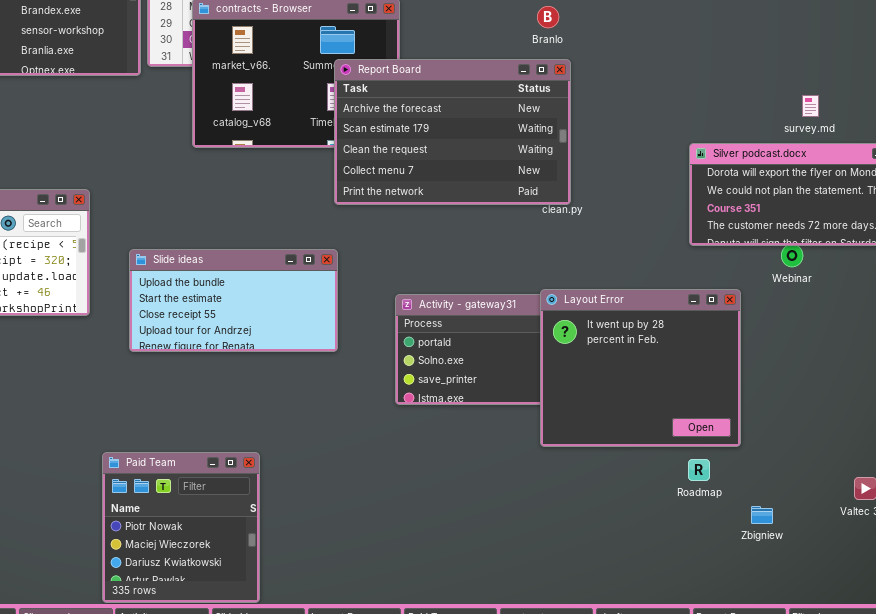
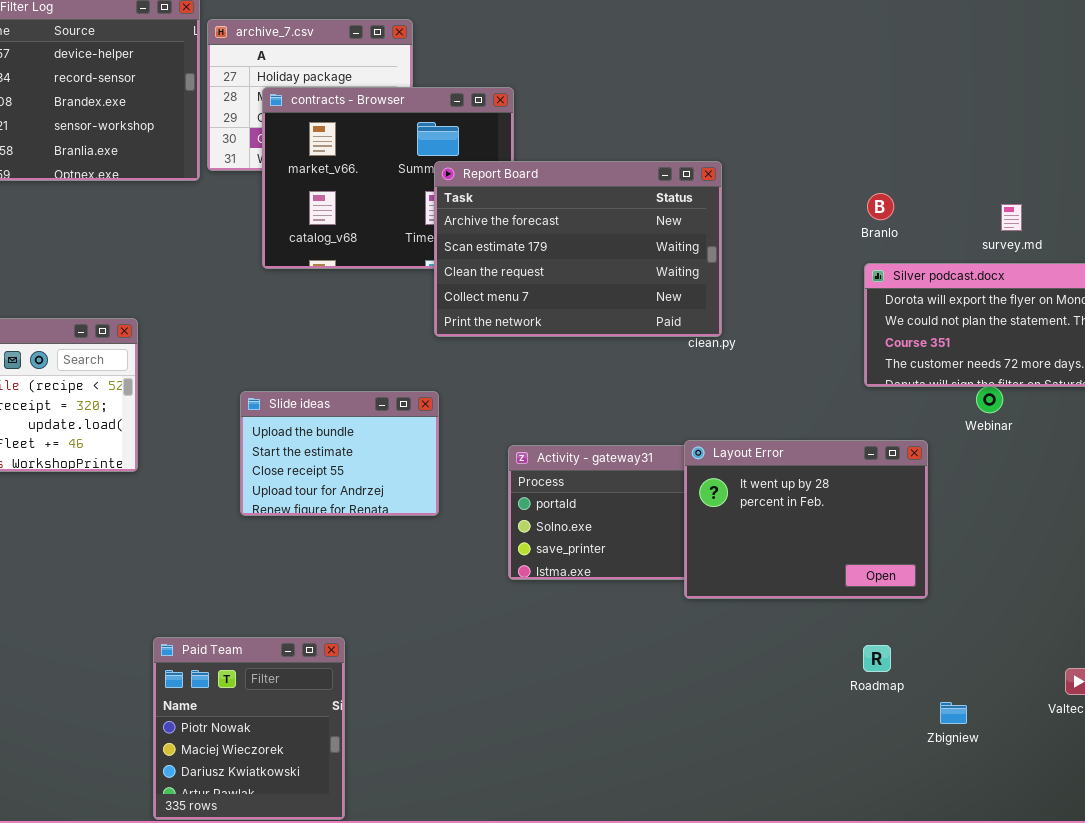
Branlo: [537,6,559,28] -> [867,193,894,220], moved
Slide ideas: [129,249,338,352] -> [240,391,439,516], resized
Layout Error: [540,289,741,447] -> [684,440,928,599], resized

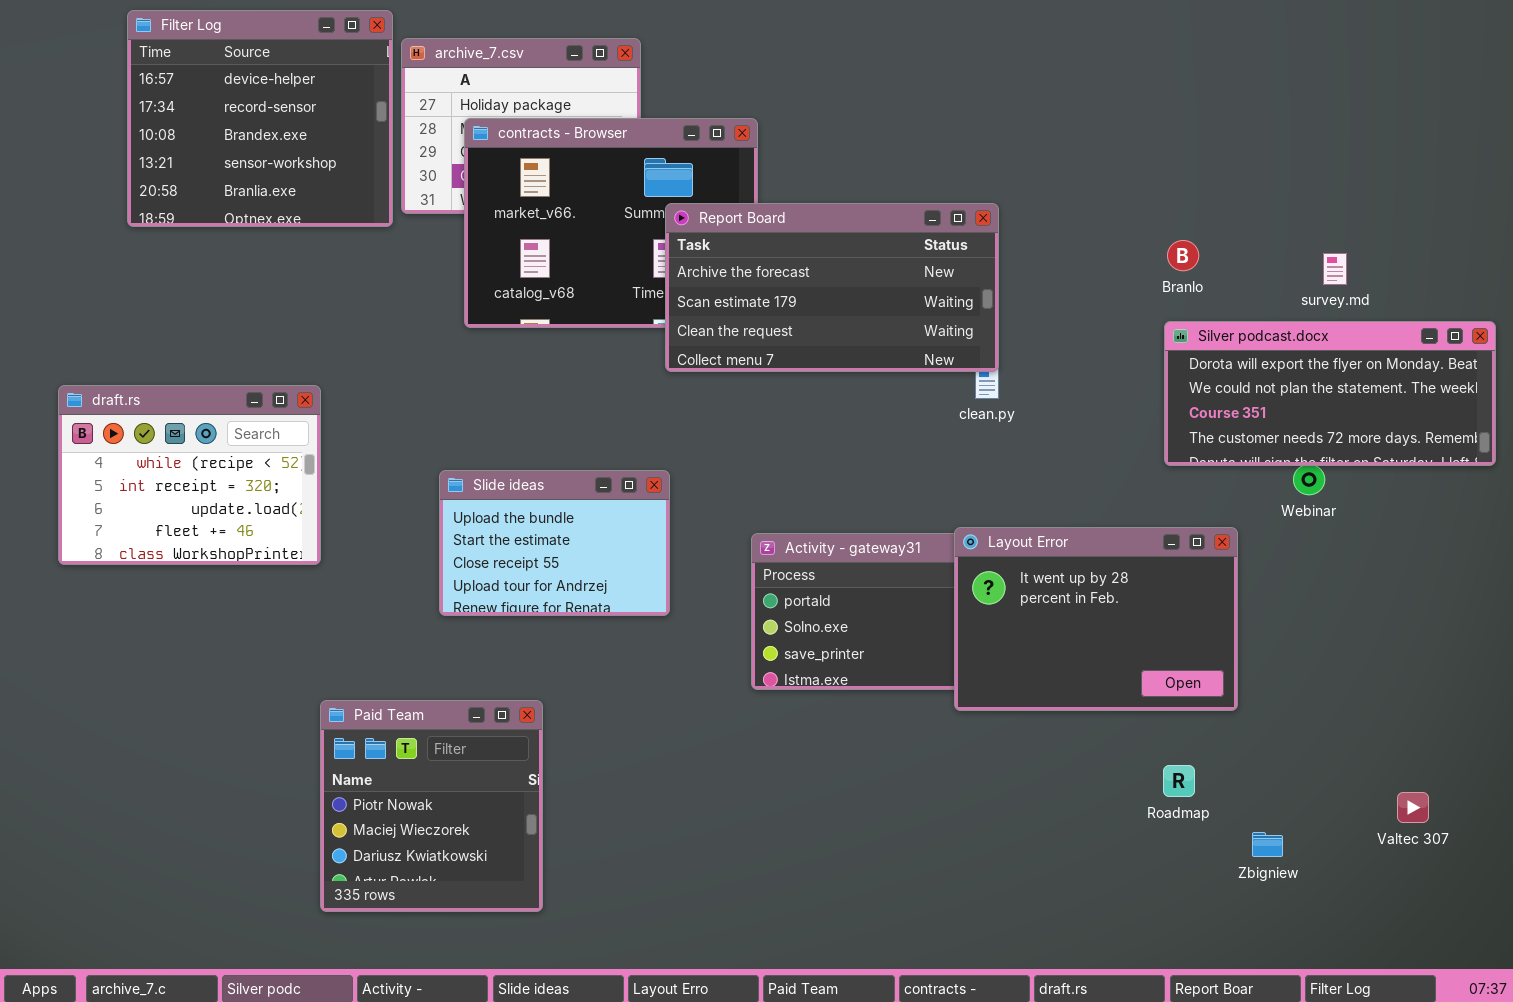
Report Board: [434,161,722,337] -> [665,203,999,372], resized
Paid Team: [153,637,345,820] -> [320,700,543,912], moved

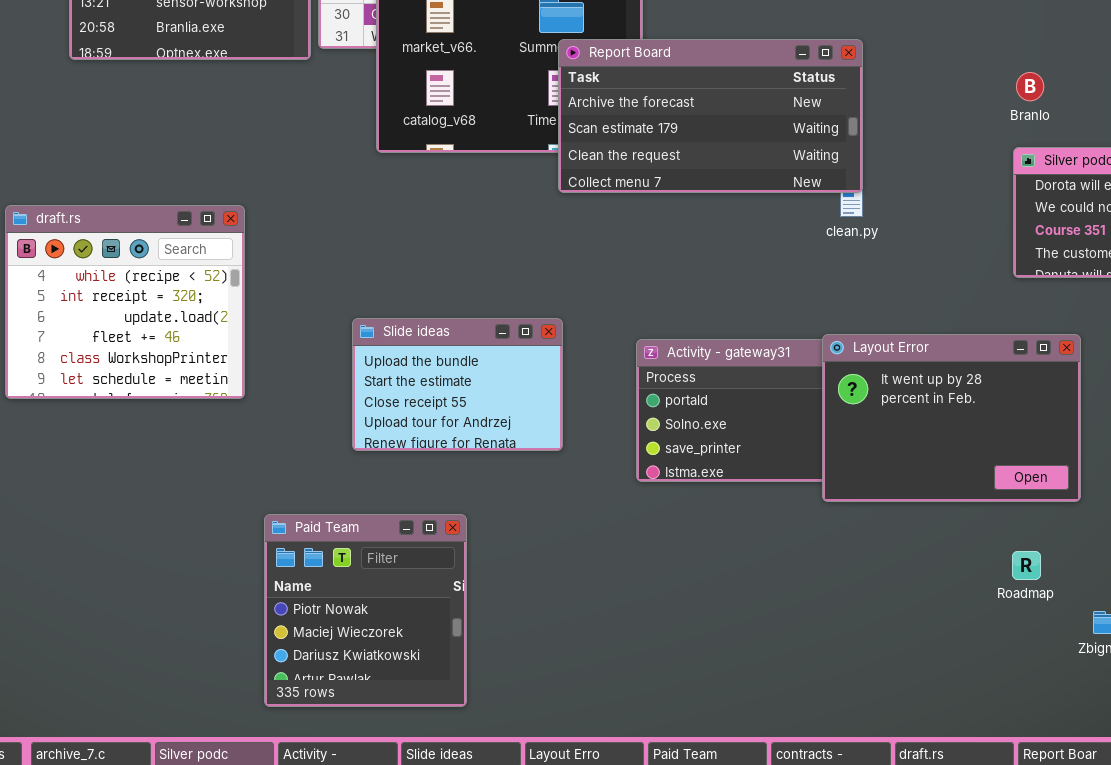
draft.rs: [58,385,321,565] -> [5,205,245,399], resized
Slide ideas: [439,470,670,616] -> [352,318,563,451], moved
Paid Team: [320,700,543,912] -> [264,514,467,707], moved

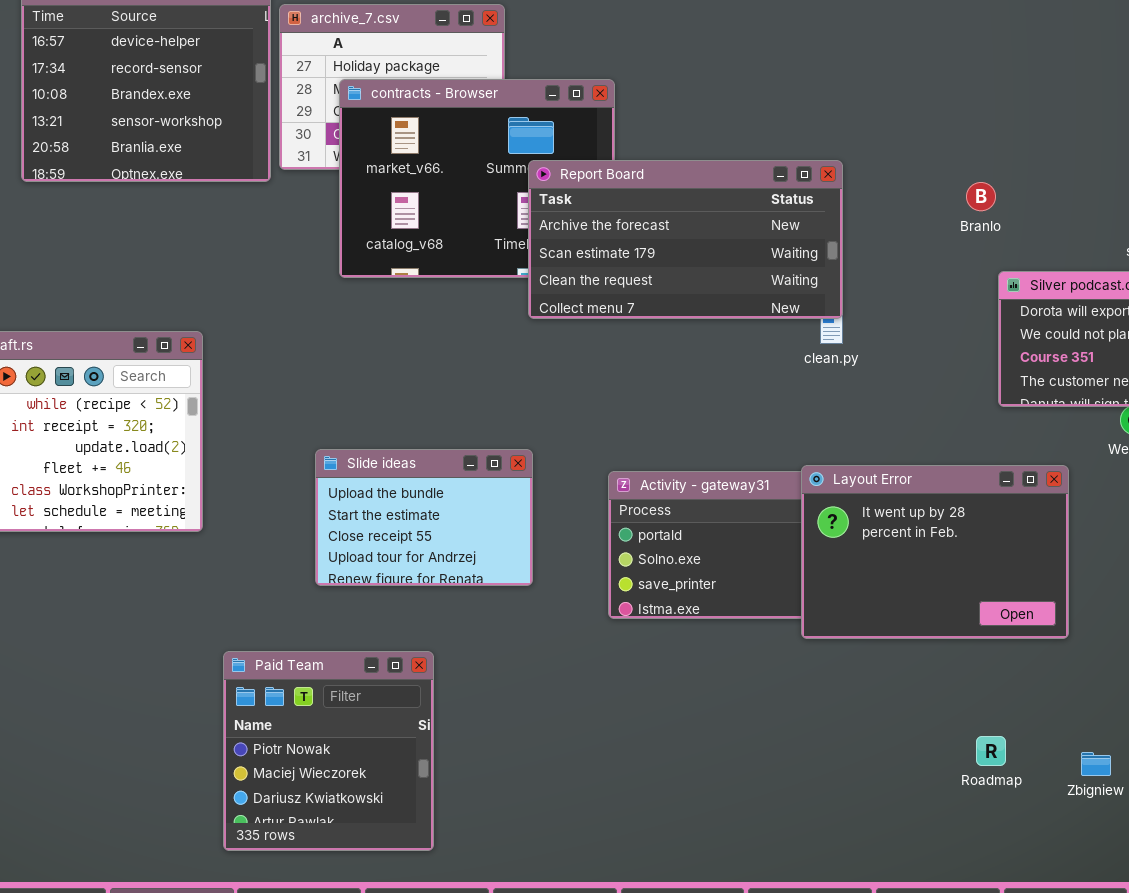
Branlo: [1016,72,1044,101] -> [966,182,996,211], moved
Roadmap: [1012,551,1041,580] -> [976,736,1006,766], moved

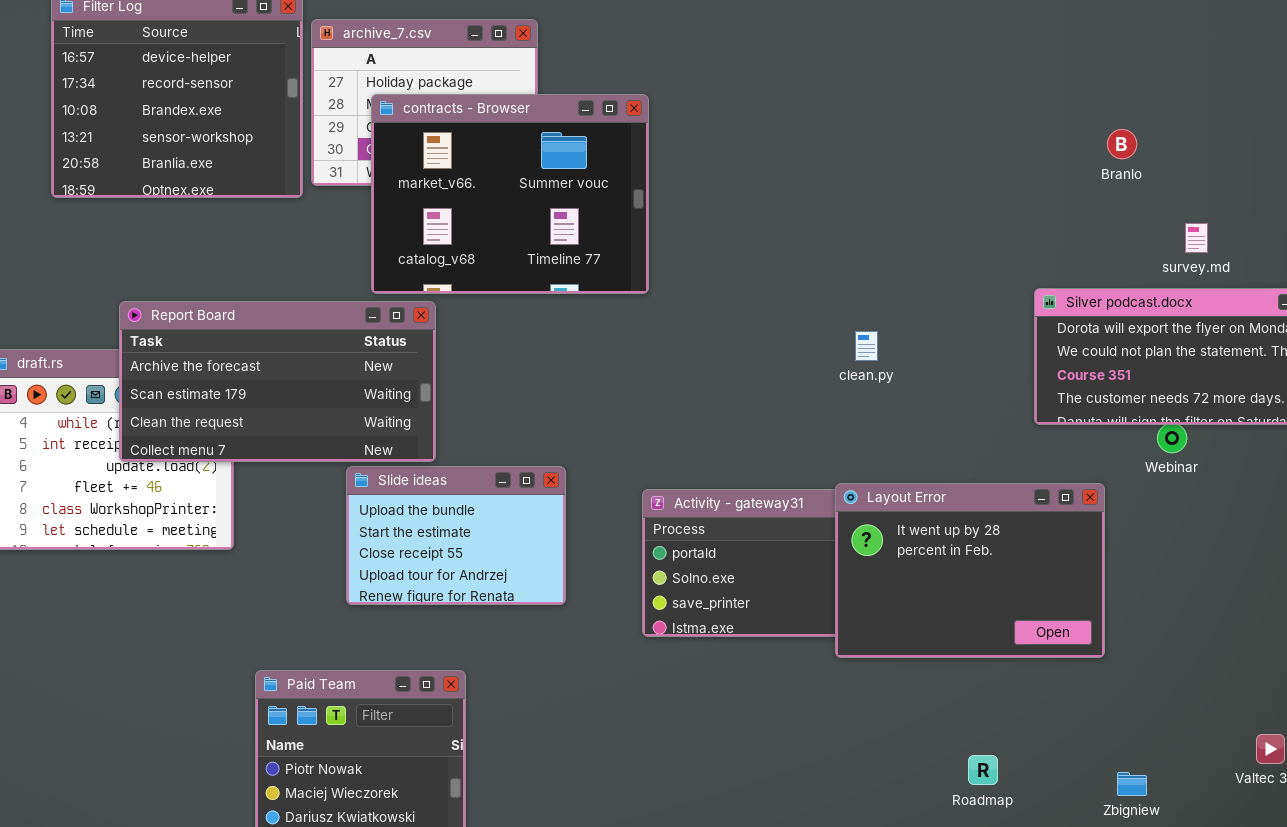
Report Board: [528,160,843,319] -> [119,301,436,462], moved
Branlo: [966,182,996,211] -> [1107,129,1137,159], moved
Roadmap: [976,736,1006,766] -> [968,755,998,785], moved

